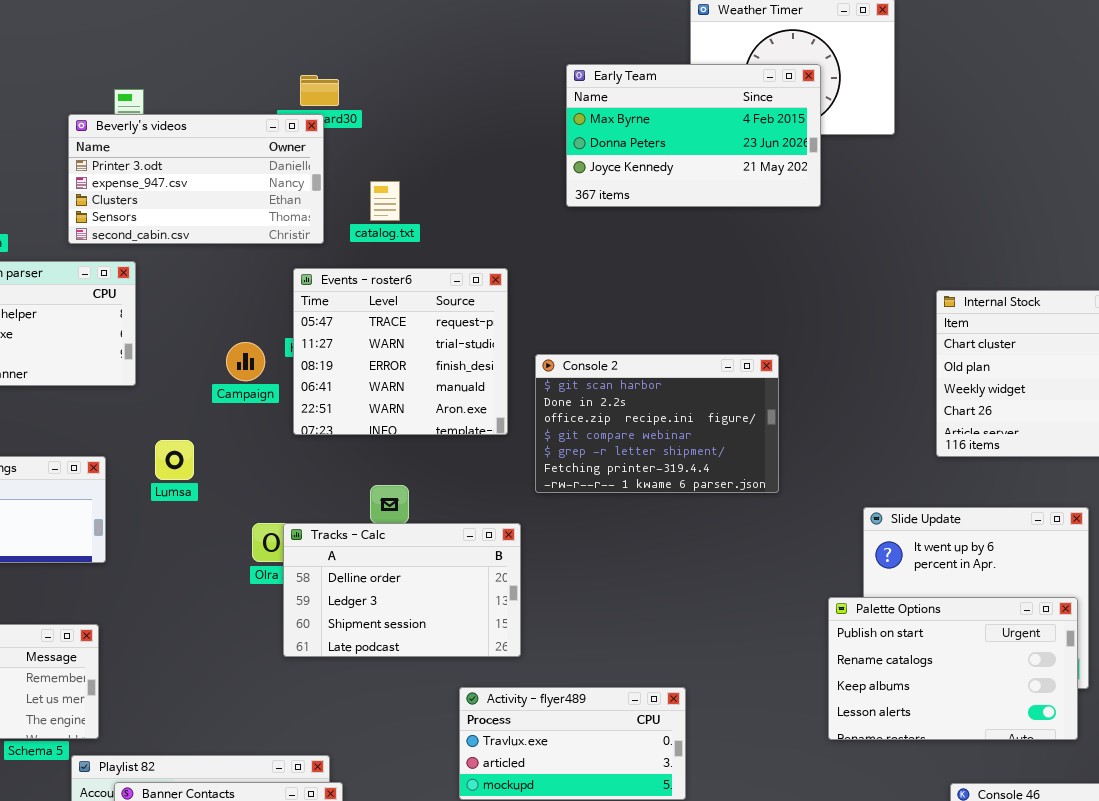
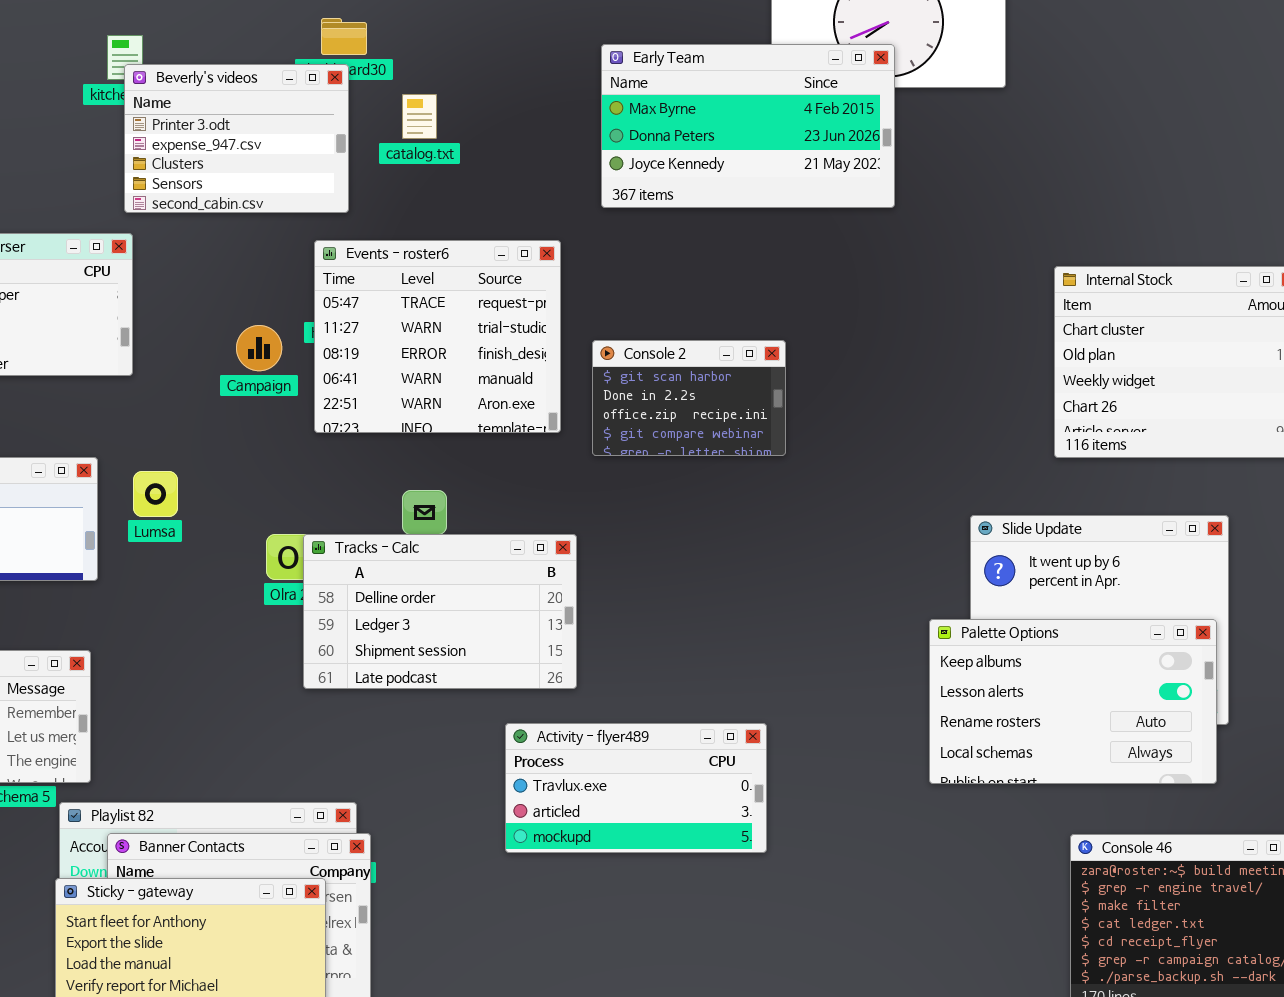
Early Team: [566,64,821,207] -> [601,44,895,208], moved
Beverly's videos: [68,114,324,244] -> [124,64,349,213], resized
catalog.txt: [370,181,400,221] -> [402,94,437,139], moved
Console 2: [535,354,779,493] -> [592,340,786,456], resized
Lumsa: [155,440,194,480] -> [133,471,178,517], moved
Palette Options: [828,597,1078,740] -> [929,619,1217,784], scrolled down 2 rows

